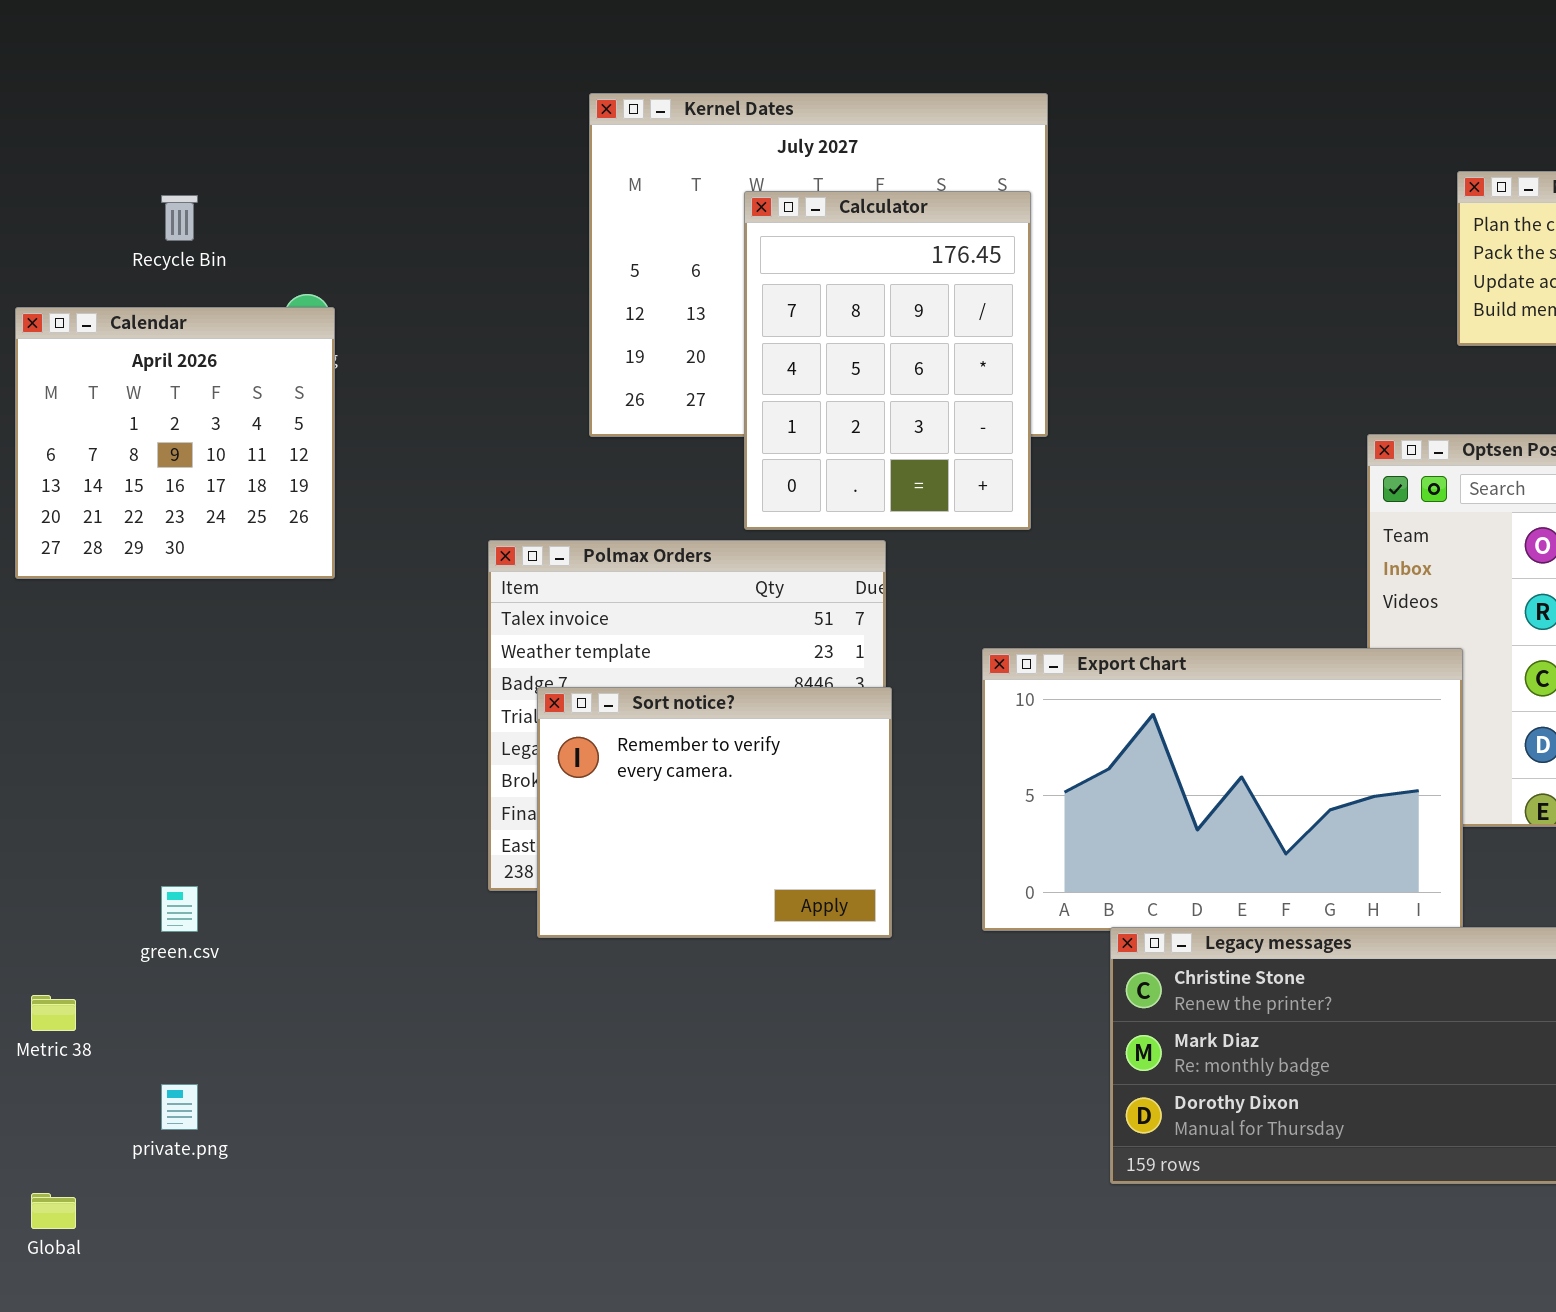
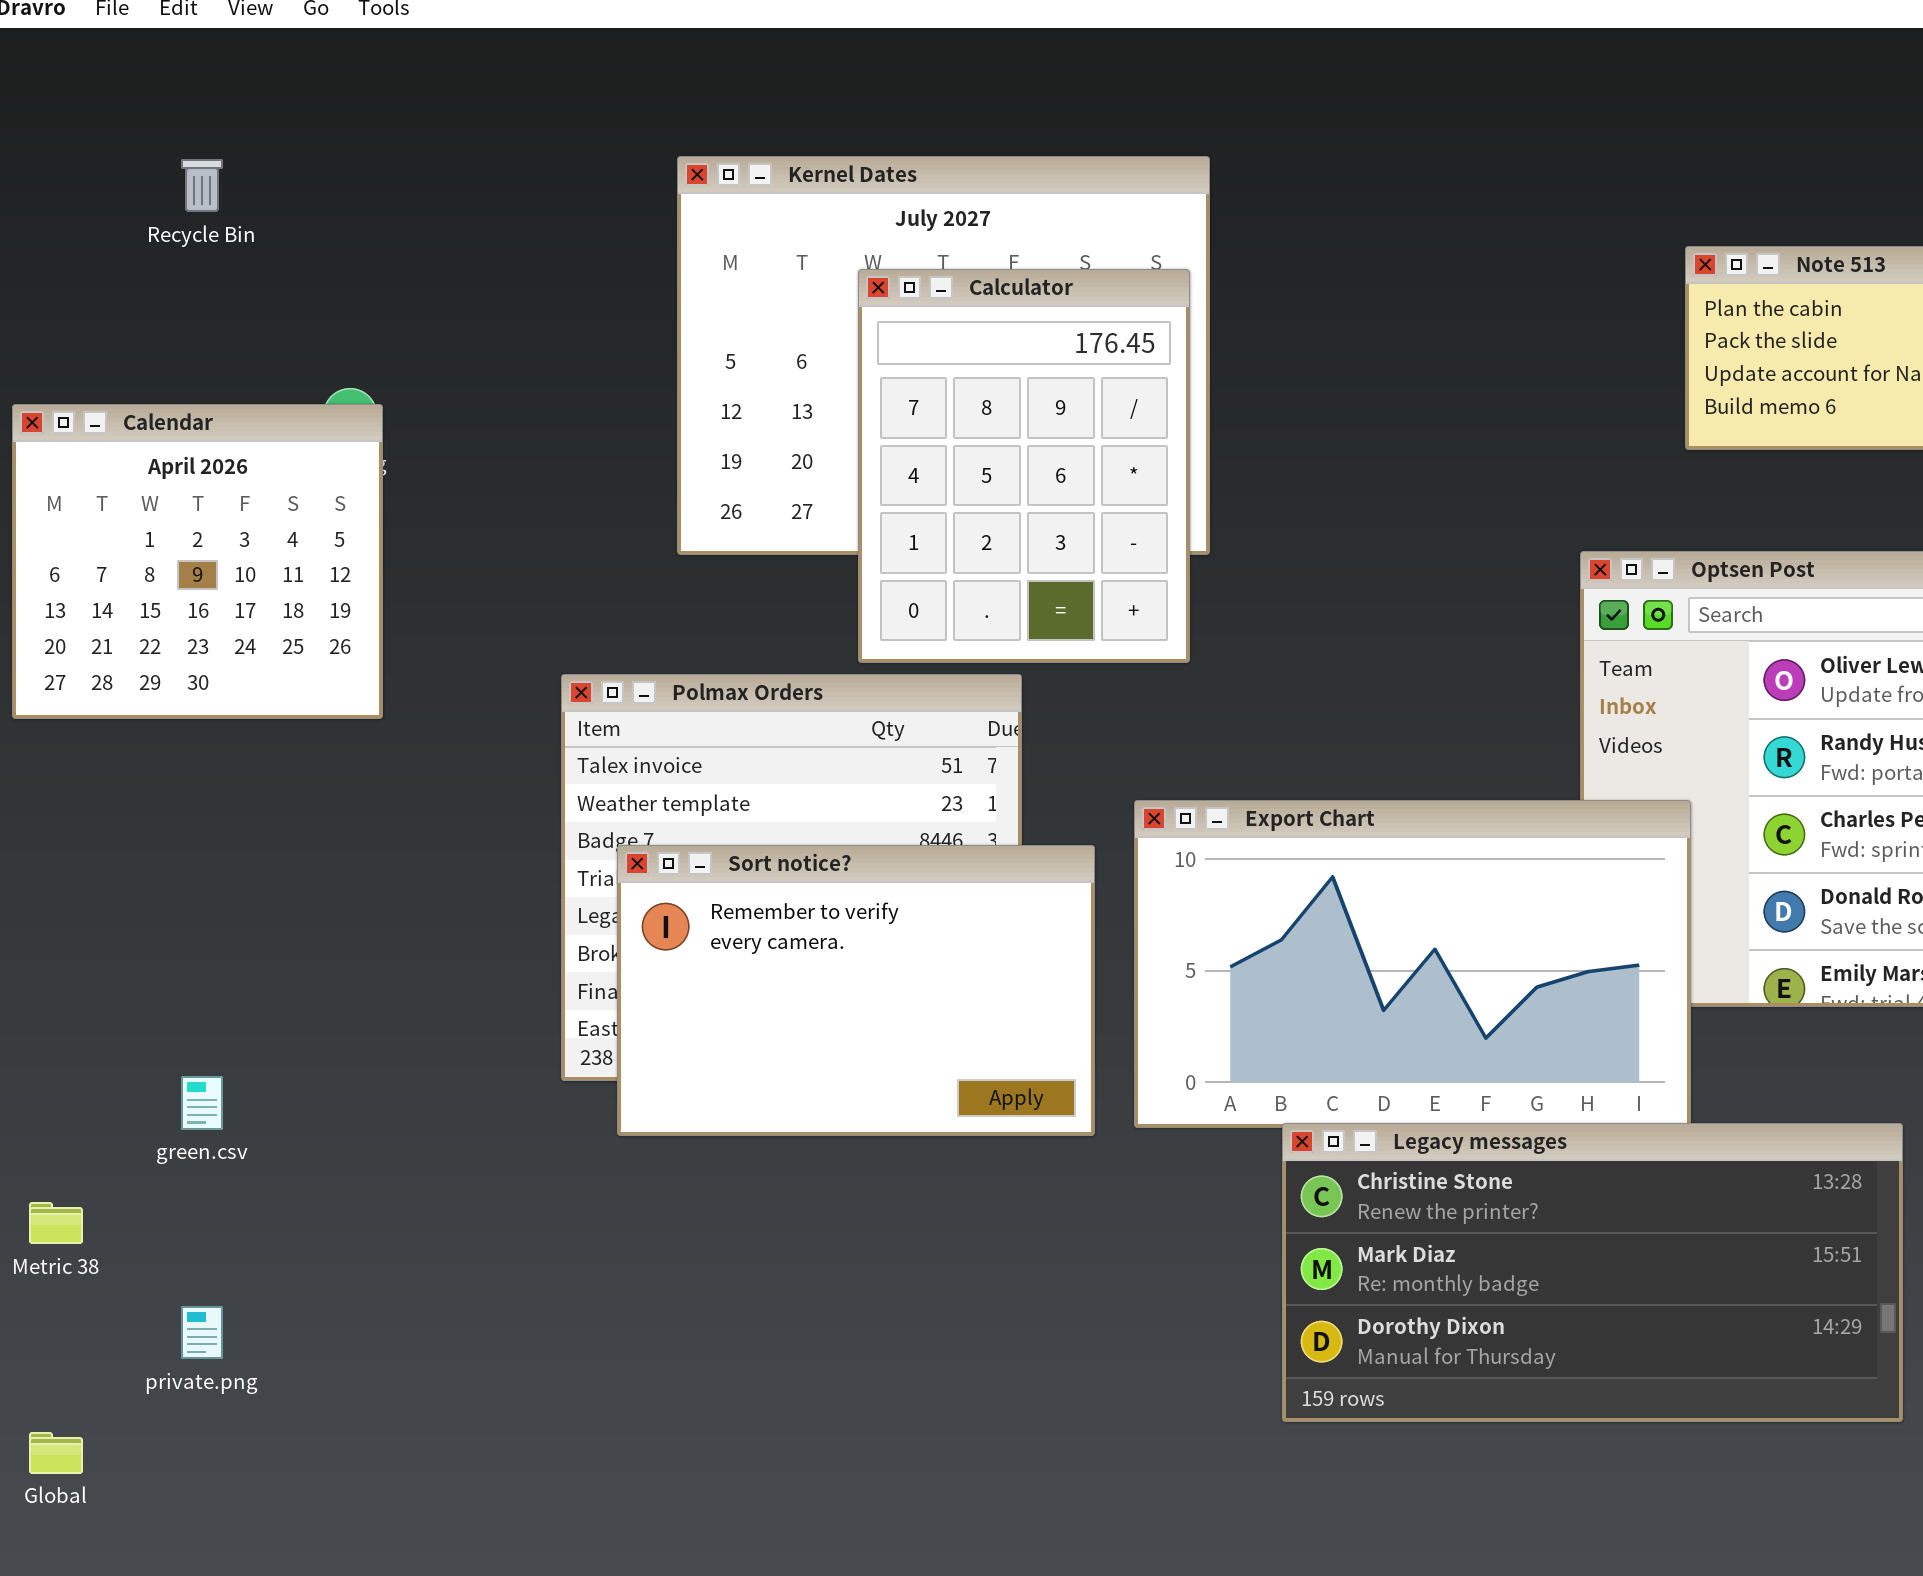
Recycle Bin: [161,195,198,241] -> [181,159,223,212], moved
Sort notice?: [537,687,892,938] -> [617,845,1095,1136], resized

